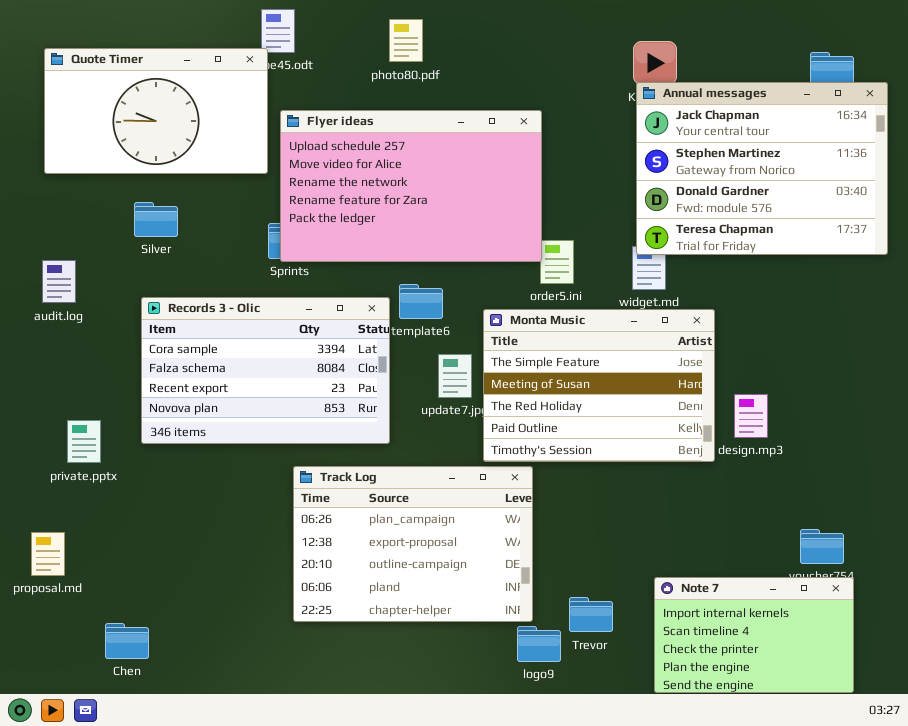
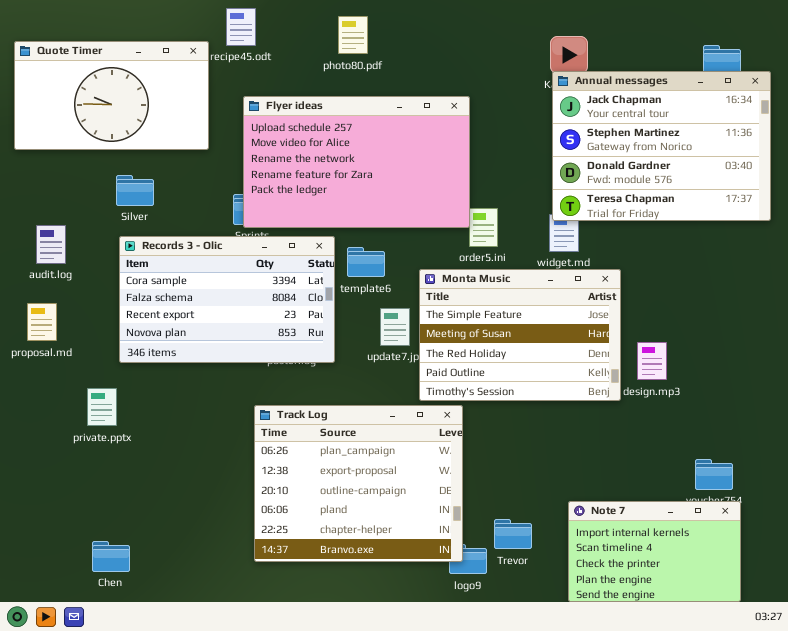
Quote Timer: [44,48,268,174] -> [14,41,209,150], moved
Records 3 - Olic: [141,297,390,444] -> [119,236,335,363], moved
private.pptx: [67,420,101,463] -> [87,388,117,426], moved
Track Log: [293,466,533,622] -> [254,405,463,562], resized
proposal.md: [31,532,65,576] -> [27,303,57,341], moved

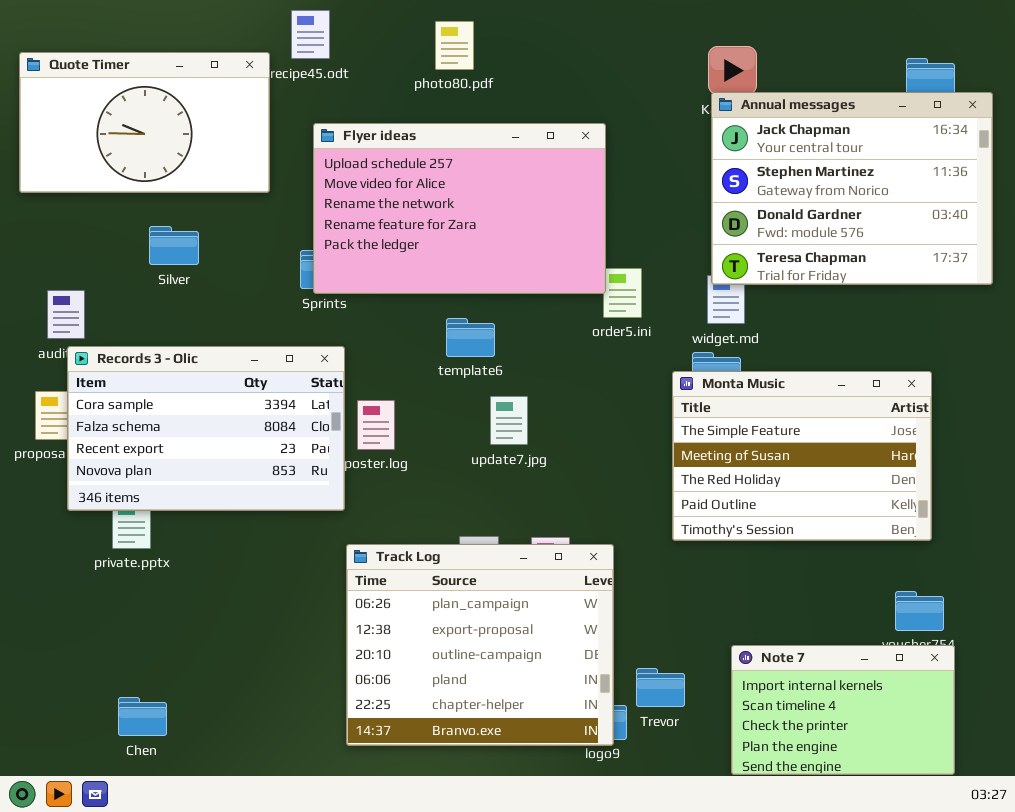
Records 3 - Olic: [119,236,335,363] -> [67,346,345,511], moved
Monta Music: [419,269,621,401] -> [672,371,932,541], moved
Track Log: [254,405,463,562] -> [346,544,614,746], moved

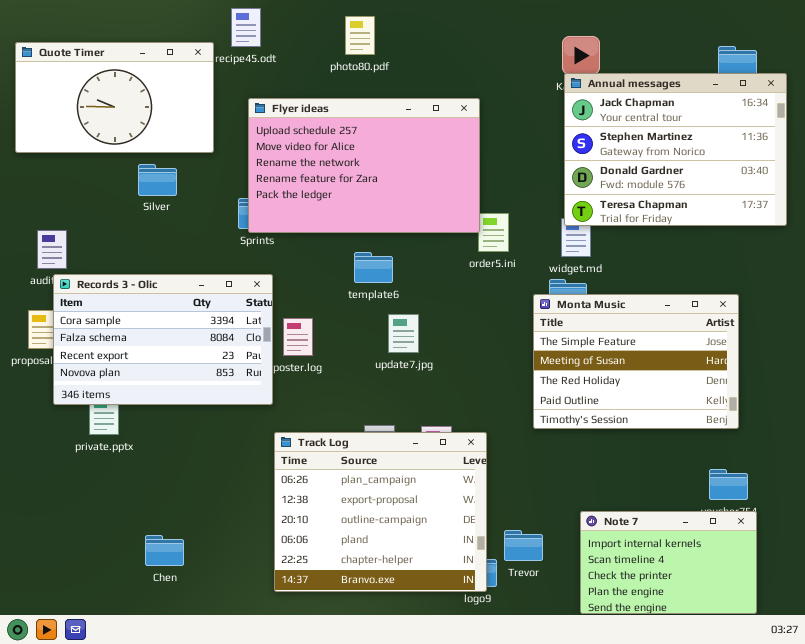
Silver: [149,226,199,265] -> [138,164,177,196], moved
Chen: [118,697,167,736] -> [145,535,184,566], moved

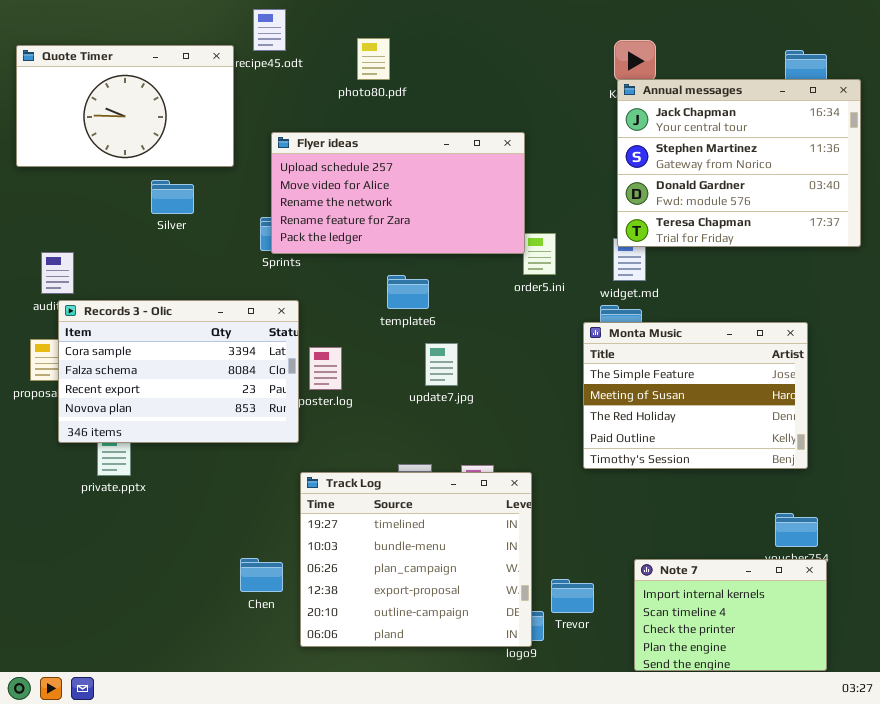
photo80.pdf: [345,16,375,55] -> [357,38,390,80], moved
Flyer ideas: [248,98,480,233] -> [271,132,525,254], resized
Track Log: [274,432,487,592] -> [300,472,532,647], scrolled up 2 rows
Chen: [145,535,184,566] -> [240,558,283,592], moved

